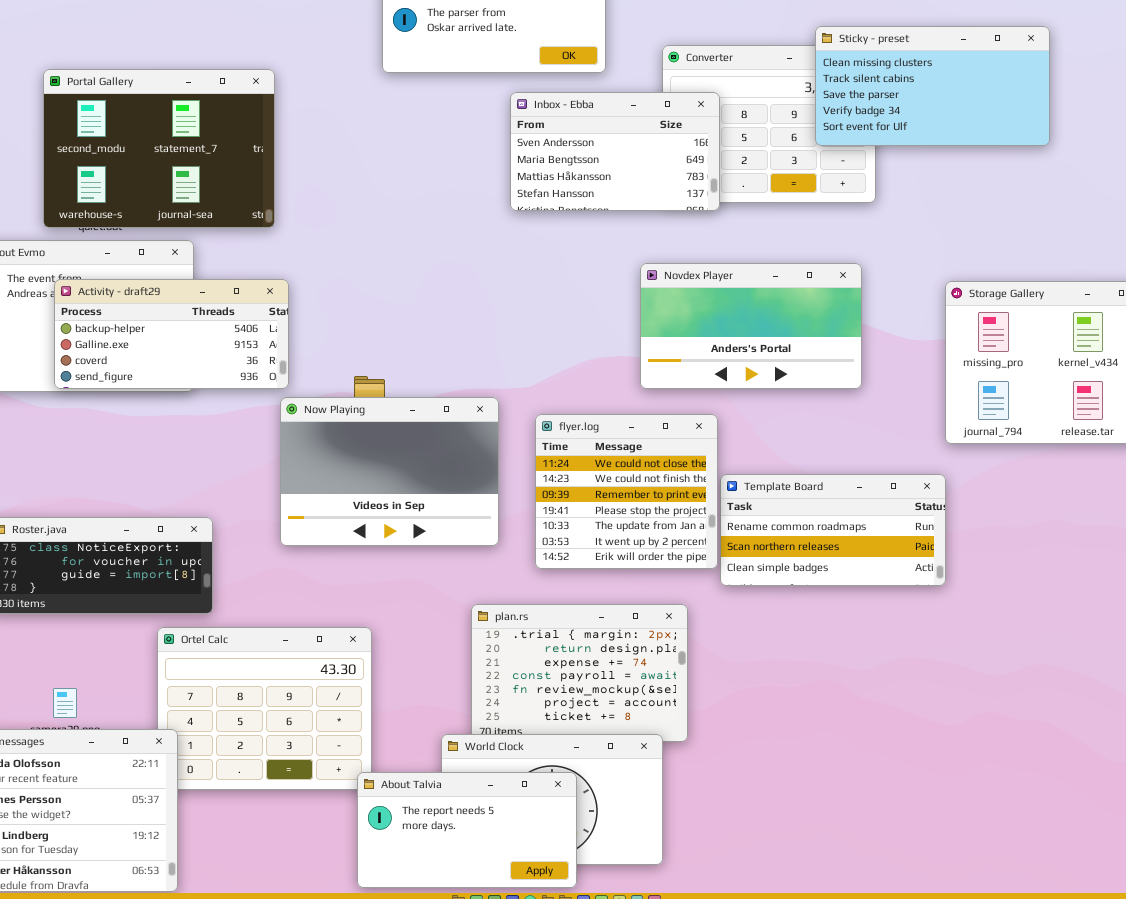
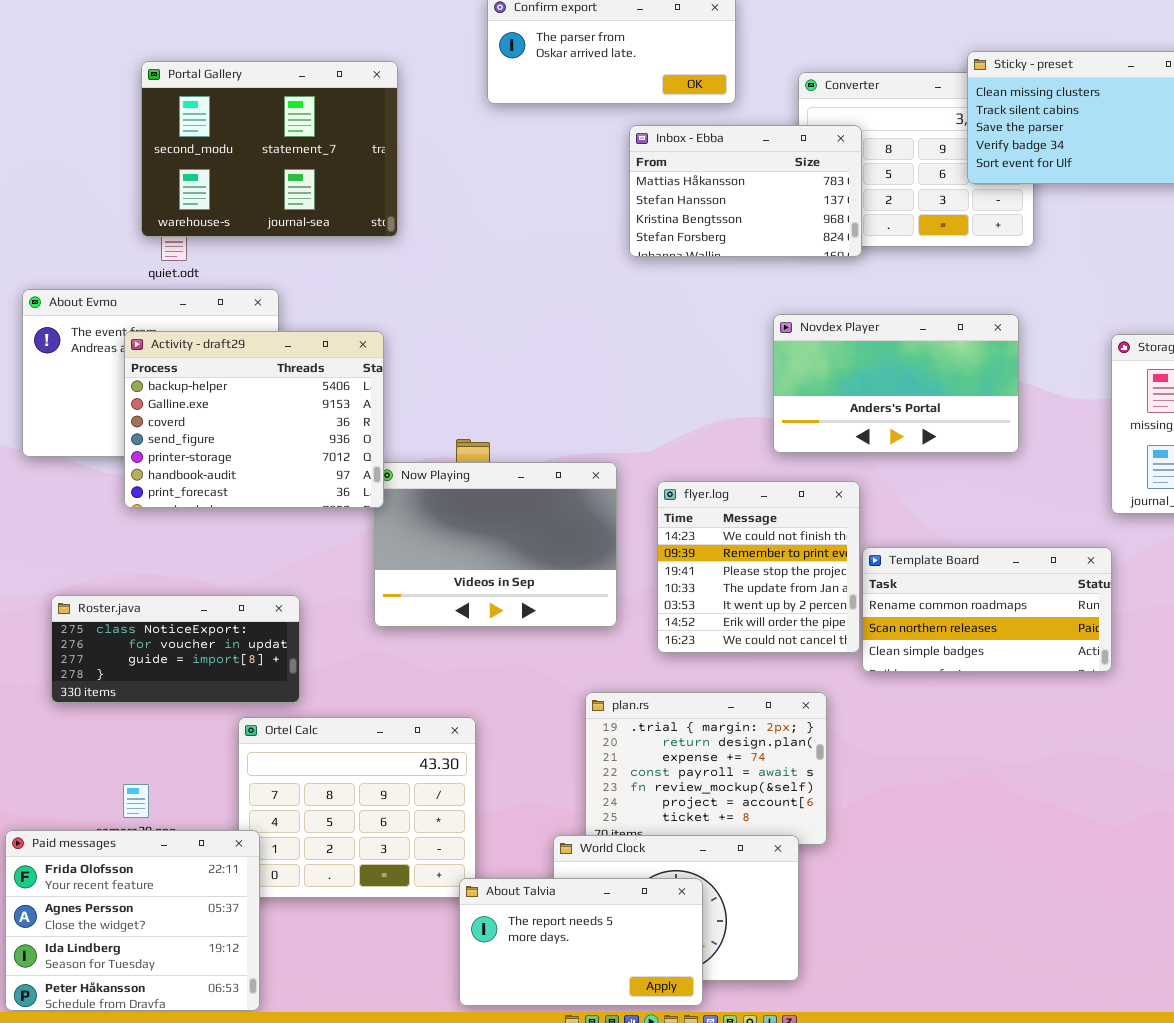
Portal Gallery: [43,69,275,228] -> [141,61,398,237], moved
Inbox - Ebba: [510,92,720,211] -> [629,125,862,257], scrolled down 2 rows
Activity - draft29: [54,279,289,389] -> [124,331,384,508], resized
flyer.log: [535,414,718,569] -> [657,481,860,653], scrolled down 1 row

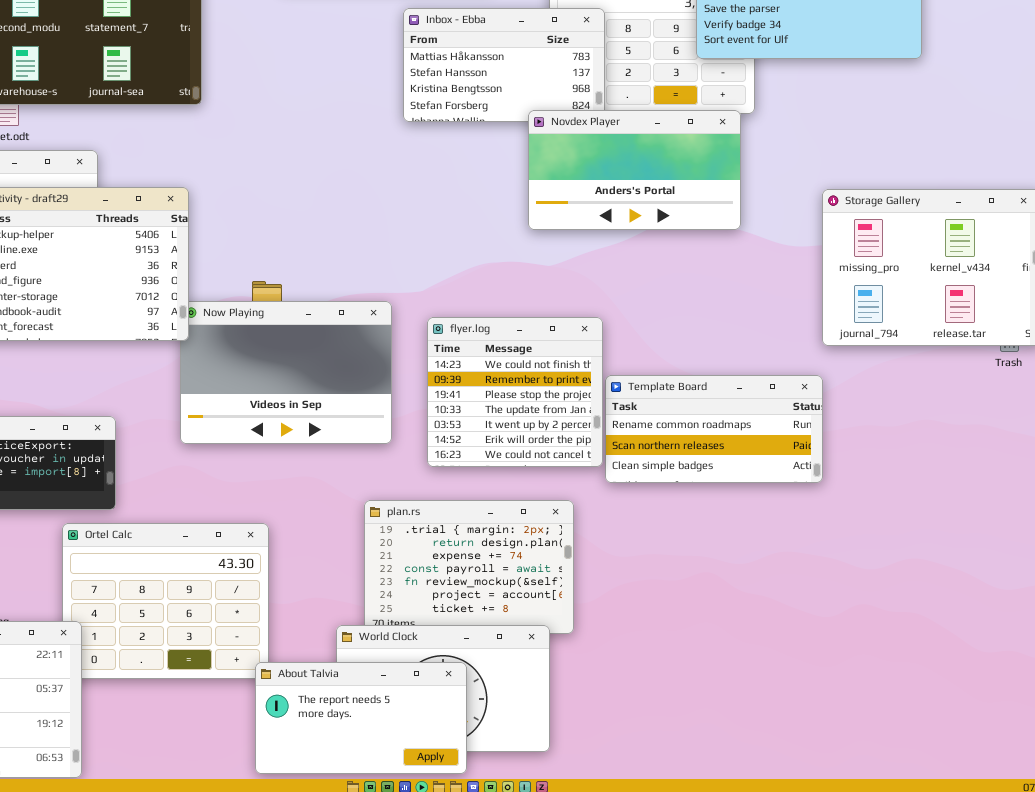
Novdex Player: [773,314,1019,453] -> [528,110,741,230], moved

